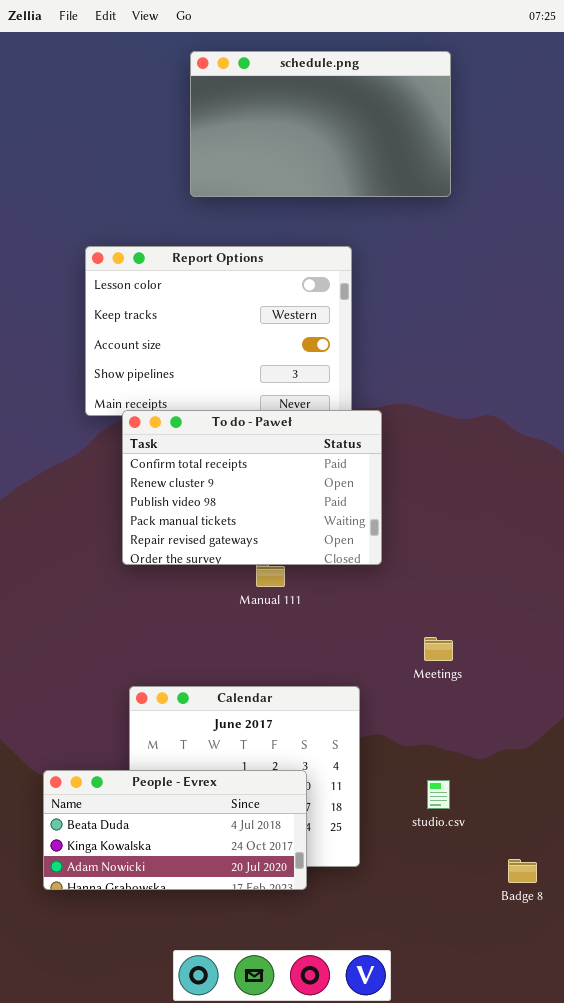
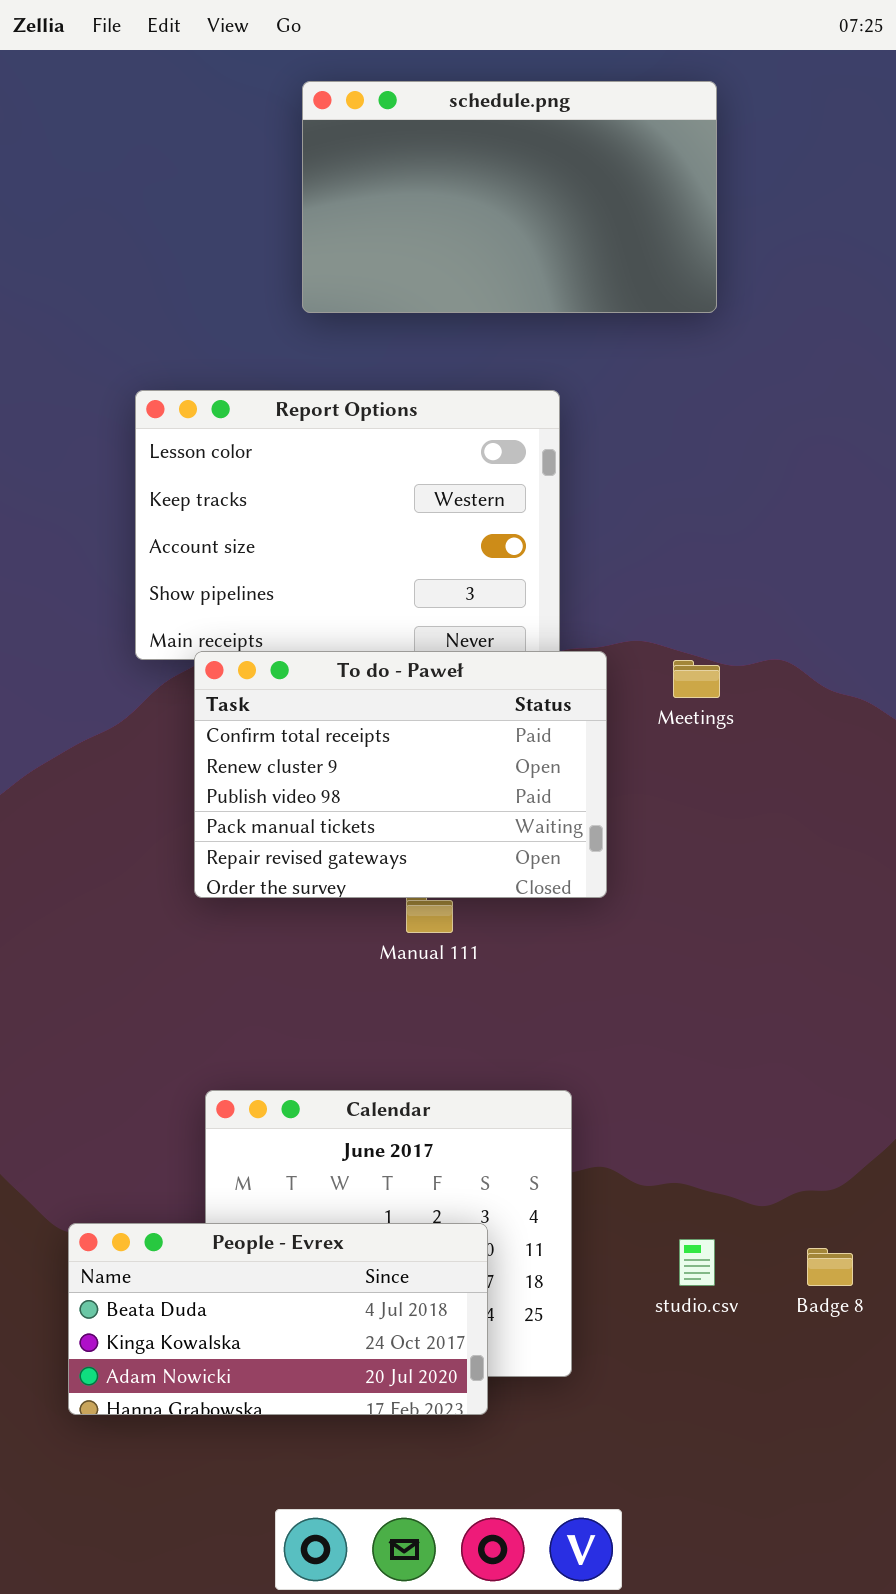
Meetings: [424,637,453,661] -> [673,660,720,698], moved
Badge 8: [508,859,537,883] -> [807,1248,853,1286], moved

